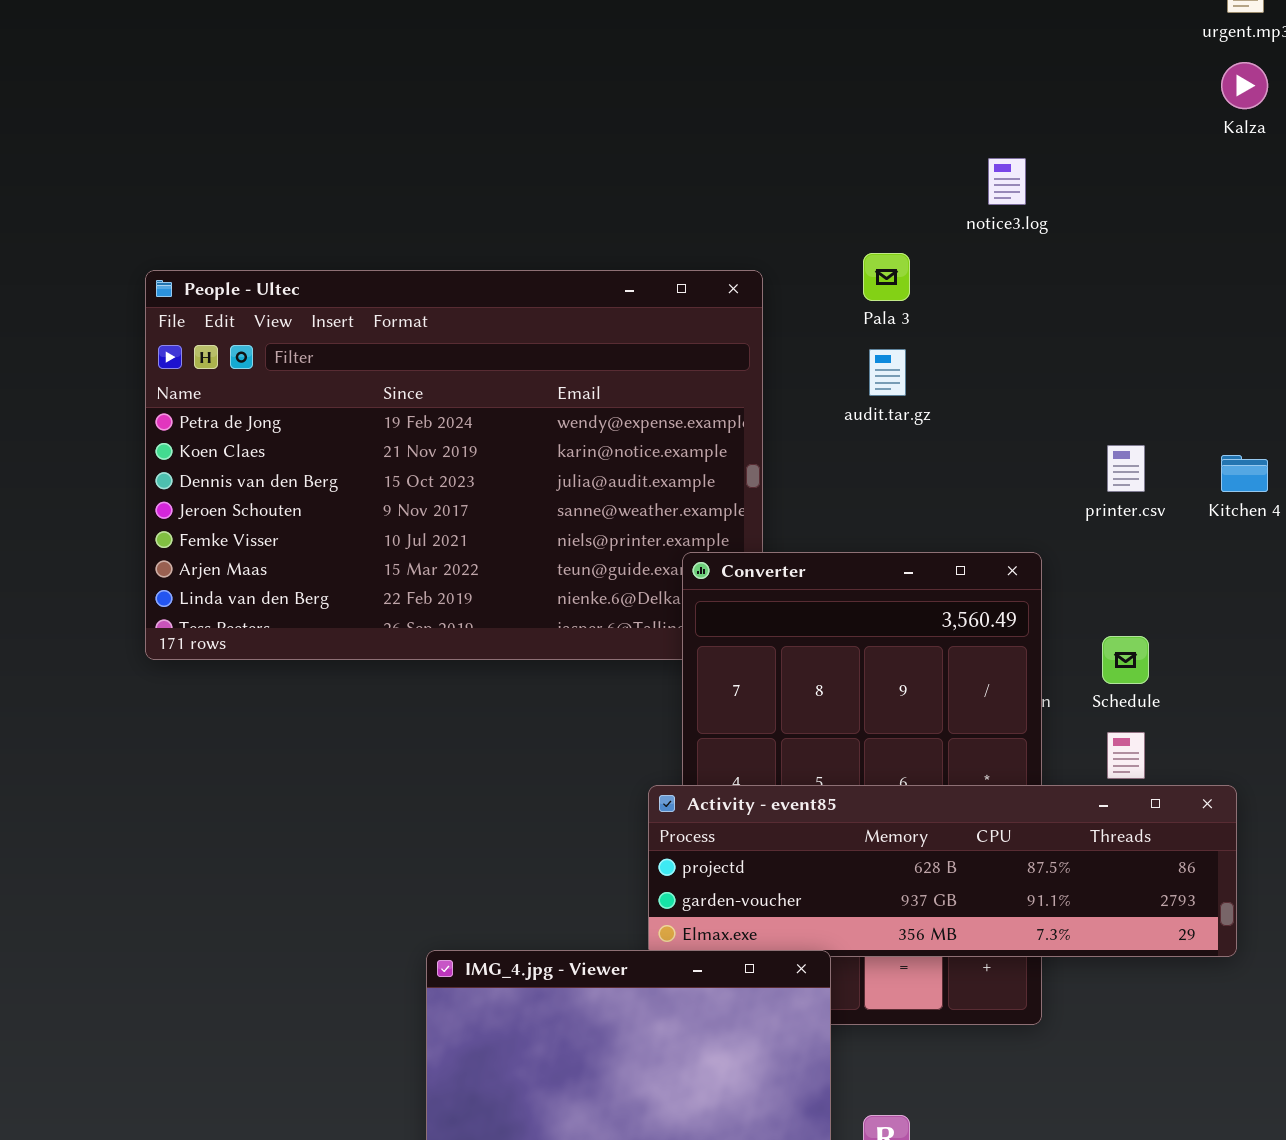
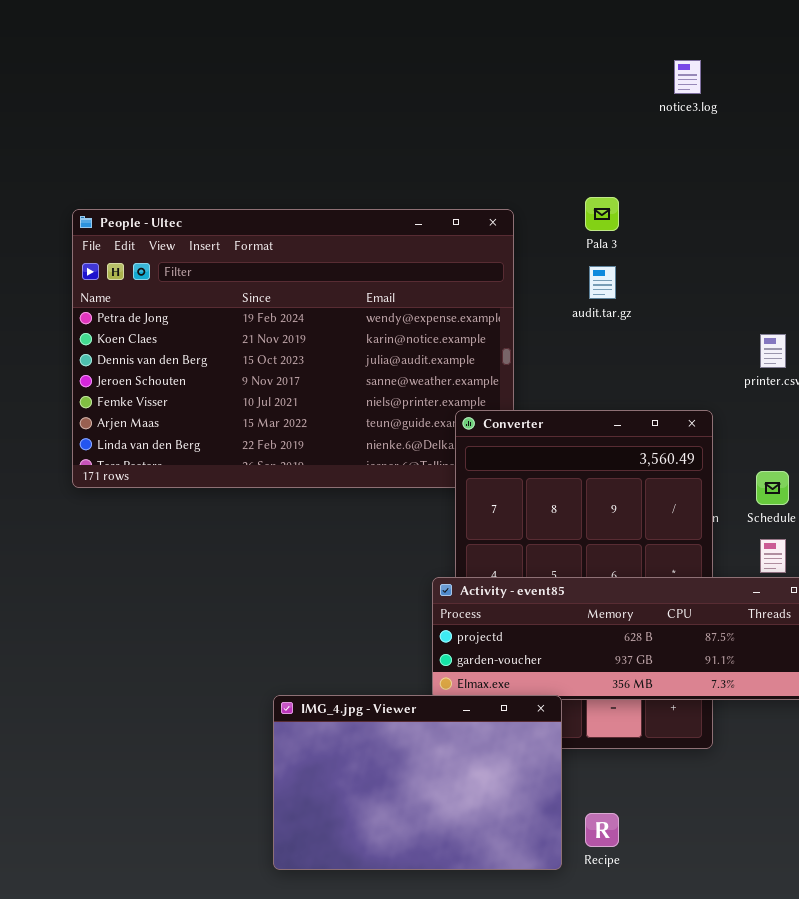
notice3.log: [988,158,1026,205] -> [674,60,701,94], moved

